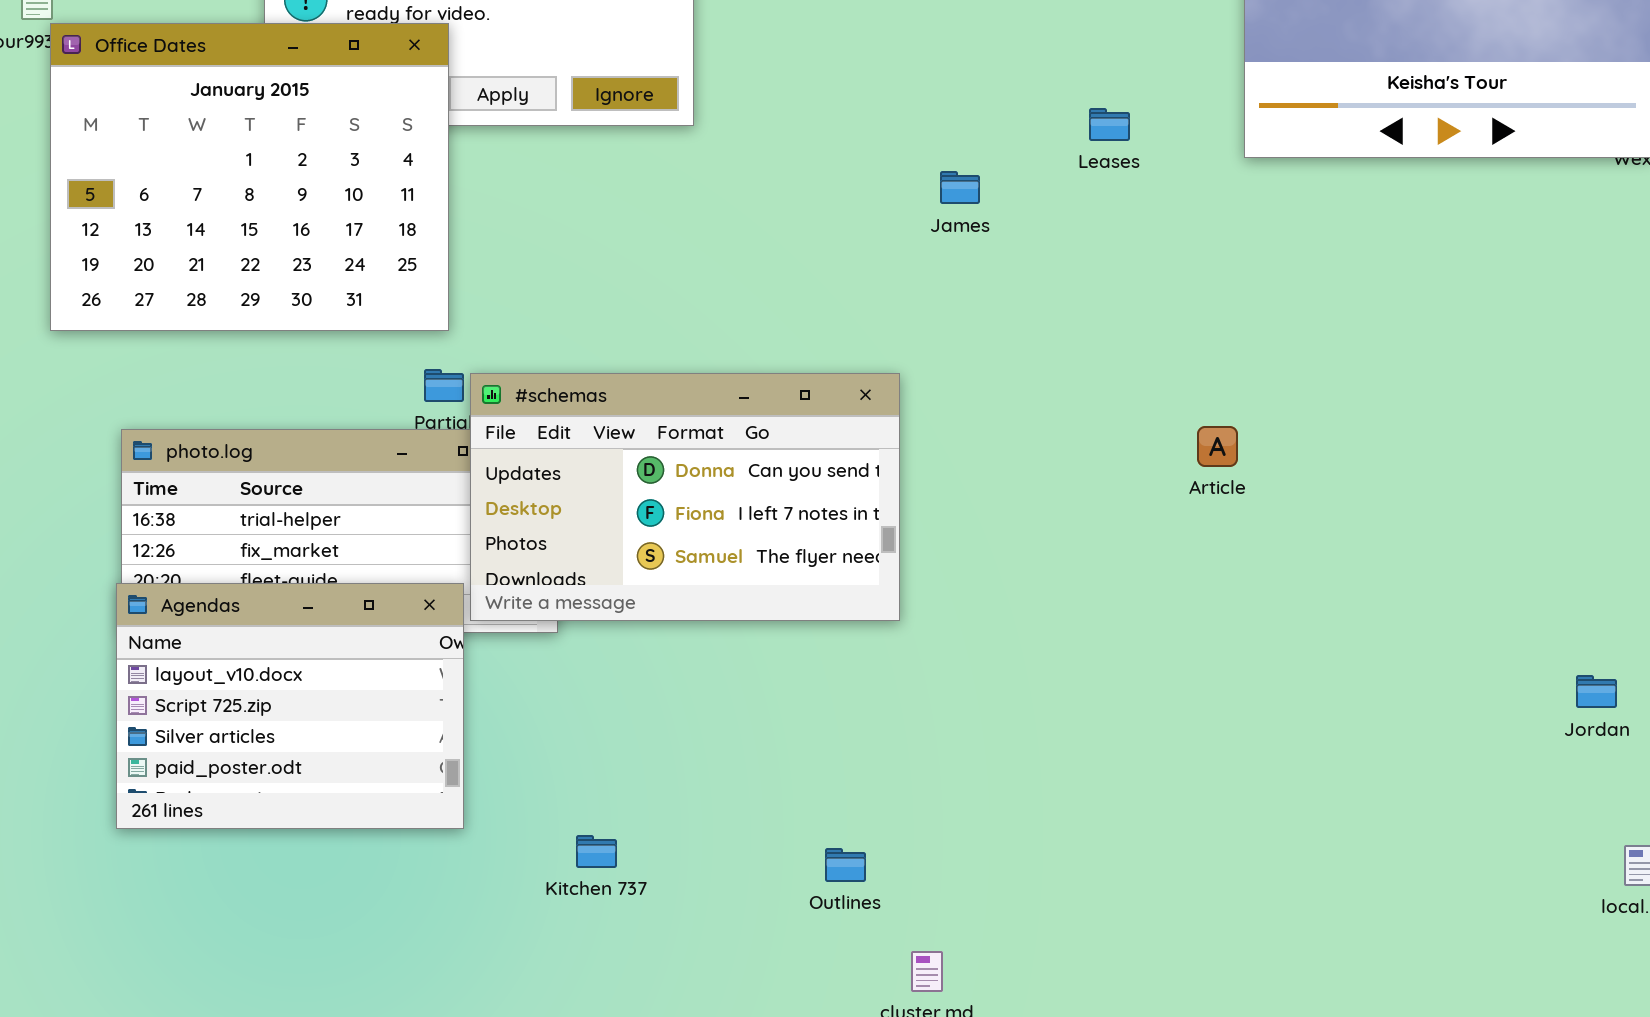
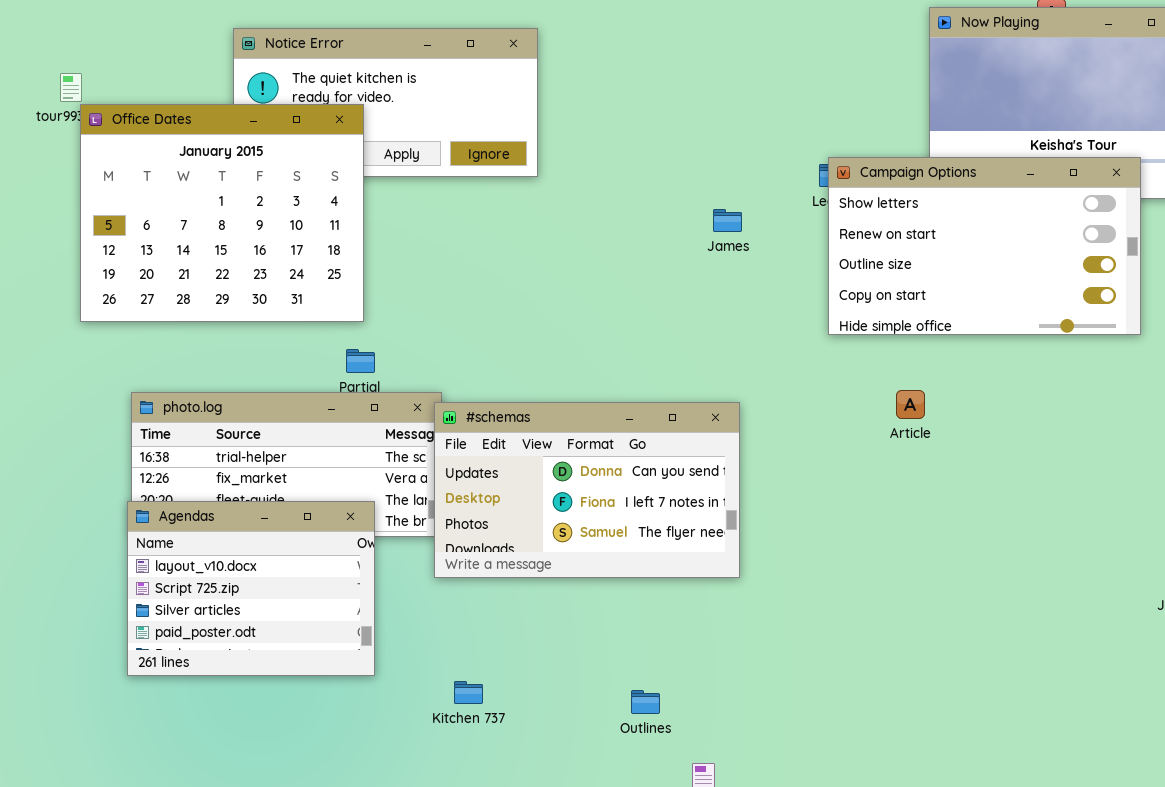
Campaign Options: none -> [828,157,1141,335], opened
#schemas: [470,373,900,621] -> [434,402,740,578], moved

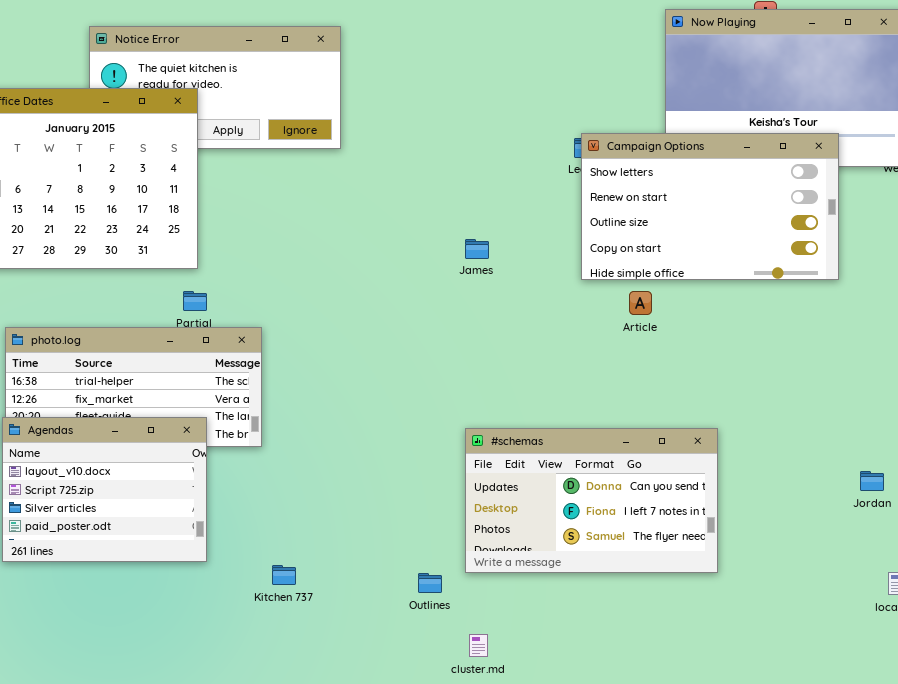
James: [713,209,742,232] -> [465,239,489,259], moved
Article: [896,390,925,419] -> [629,291,652,315], moved
#schemas: [434,402,740,578] -> [465,428,718,573], moved

